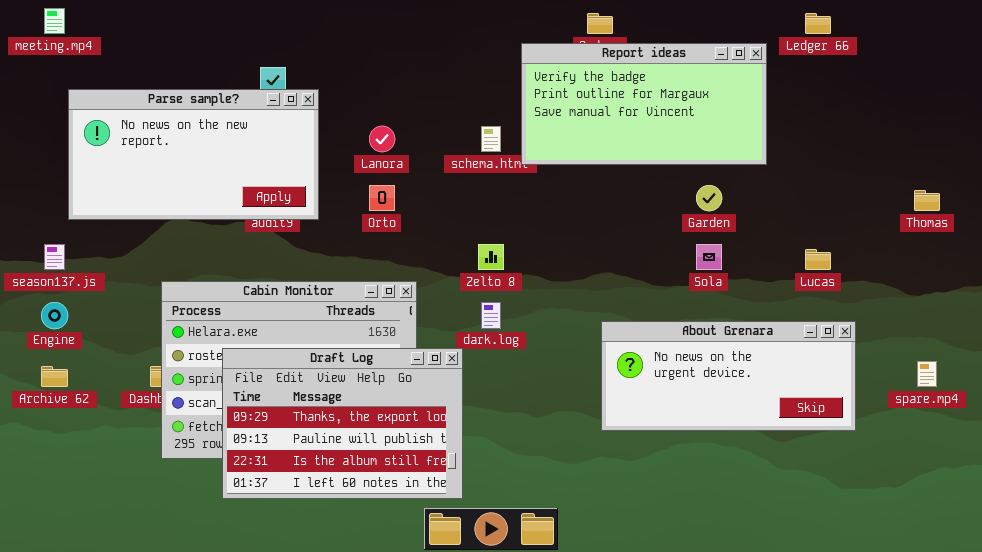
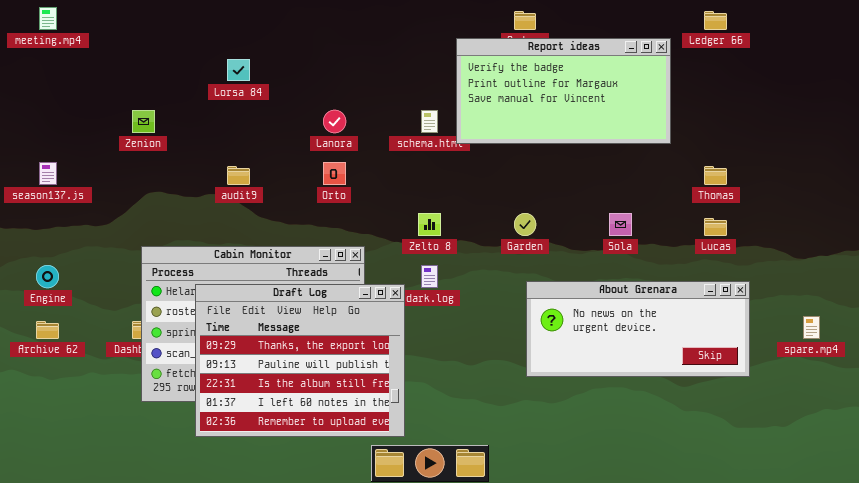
Parse sample?: [68,89,319,220] -> none, closed
Garden: [696,185,722,211] -> [514,213,536,236], moved
Thomas: [914,190,940,211] -> [704,166,727,185], moved
season137.js: [44,244,65,270] -> [39,162,57,185], moved
Draft Log: [222,348,463,499] -> [195,284,405,437], resized

